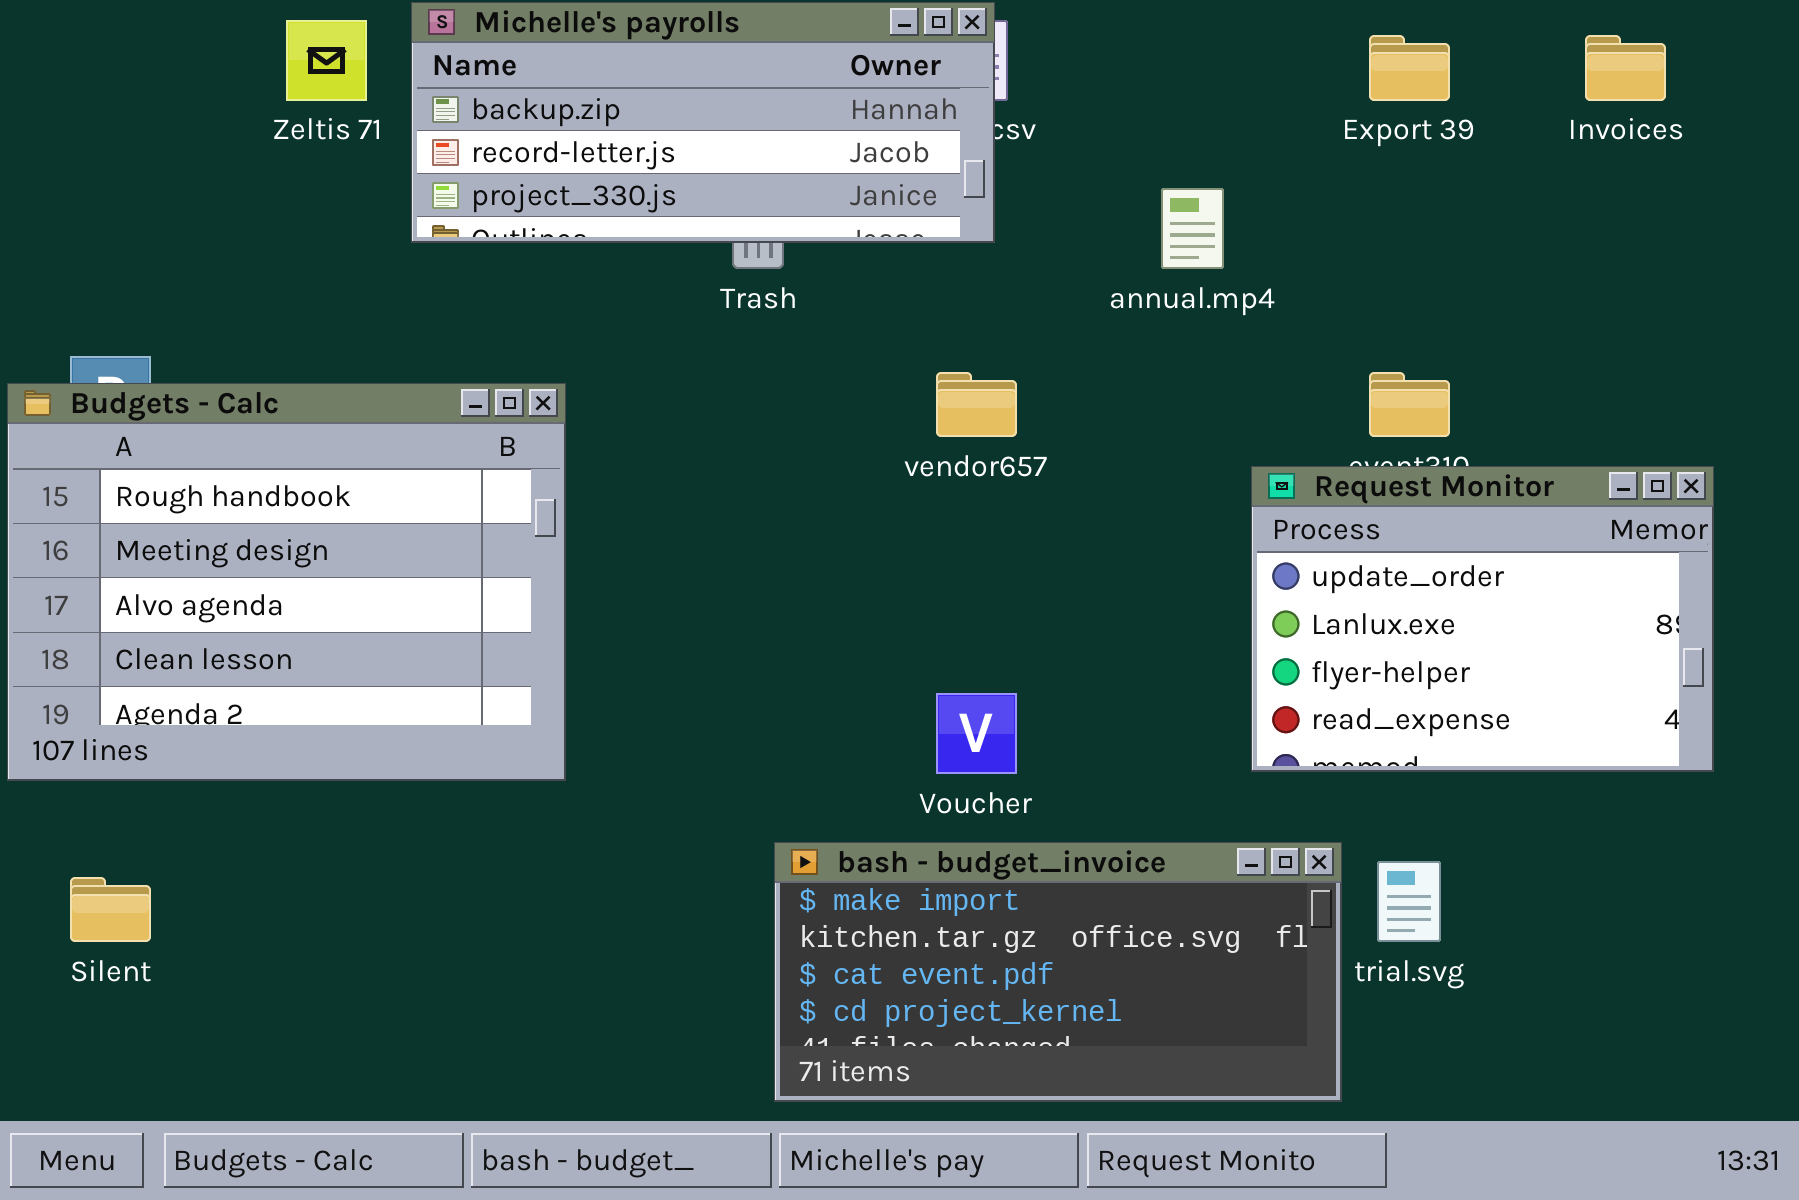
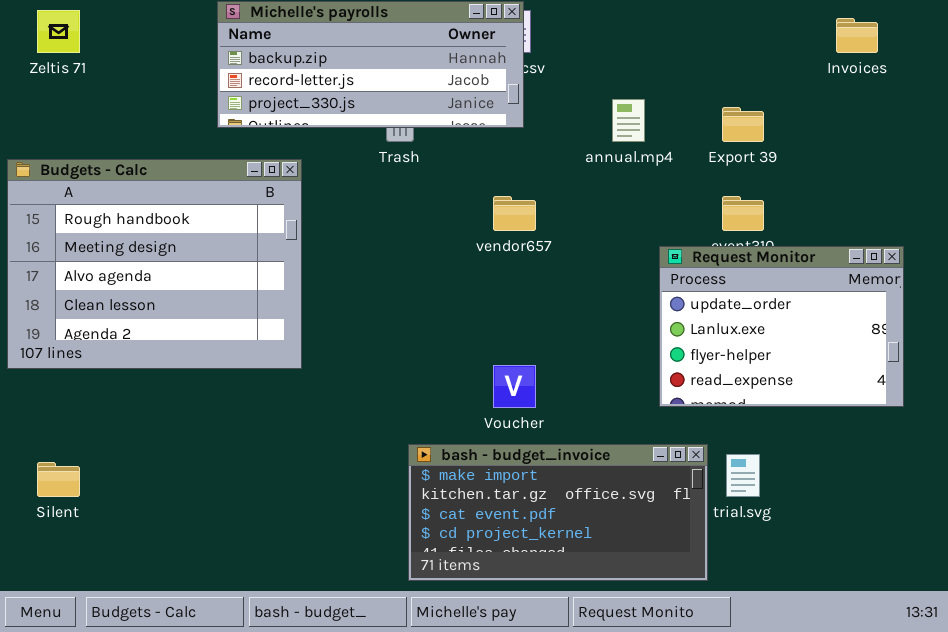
Zeltis 71: [286,20,367,101] -> [37,10,80,53], moved
Export 39: [1369,35,1450,101] -> [722,107,764,142], moved
Budgets - Calc: [7,383,566,781] -> [7,159,302,369], moved

